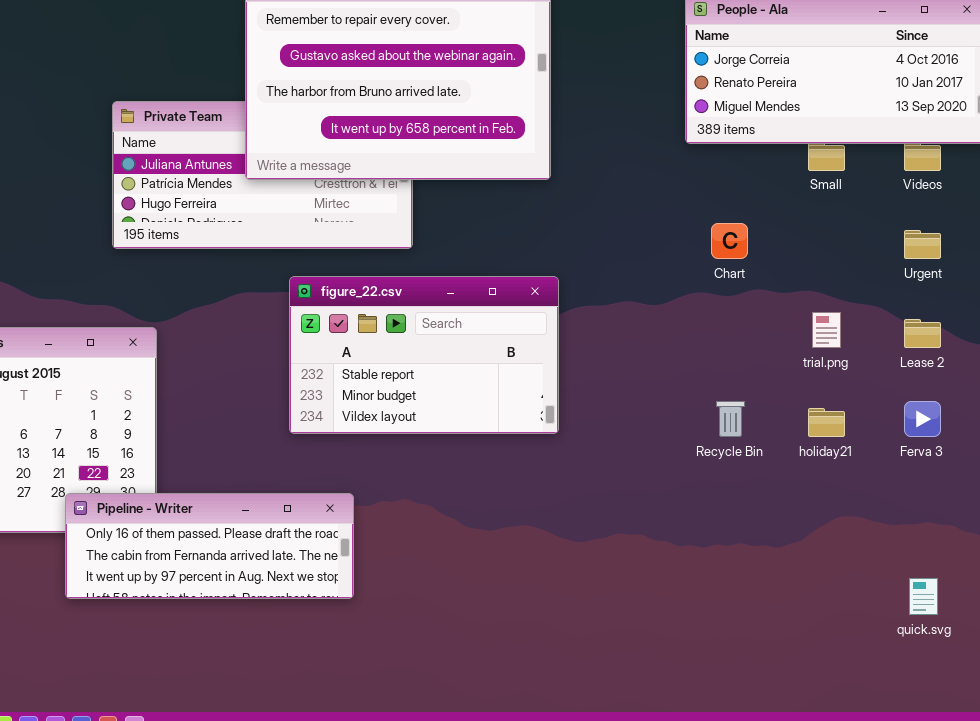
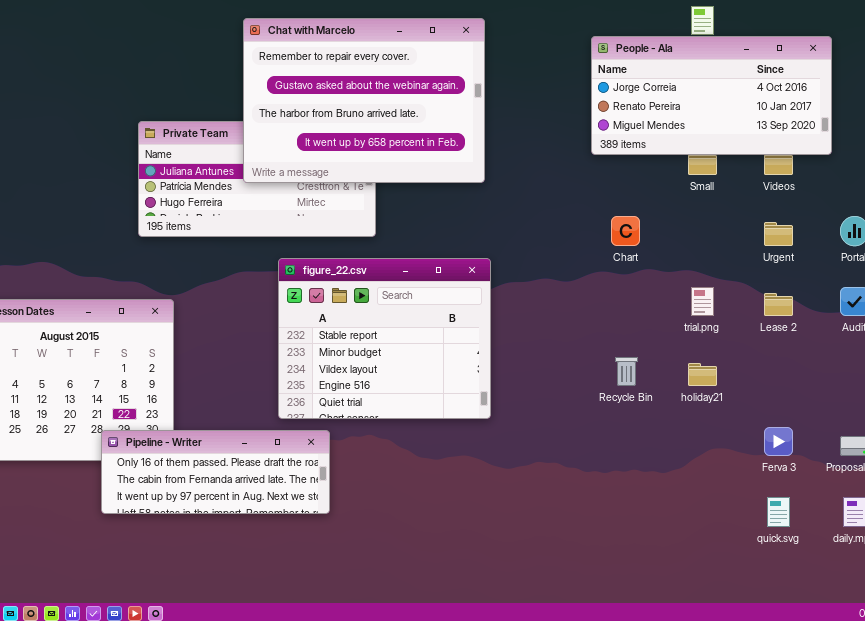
figure_22.csv: [289,276,559,434] -> [278,258,491,419], resized
Ferva 3: [904,401,941,437] -> [764,427,793,456], moved

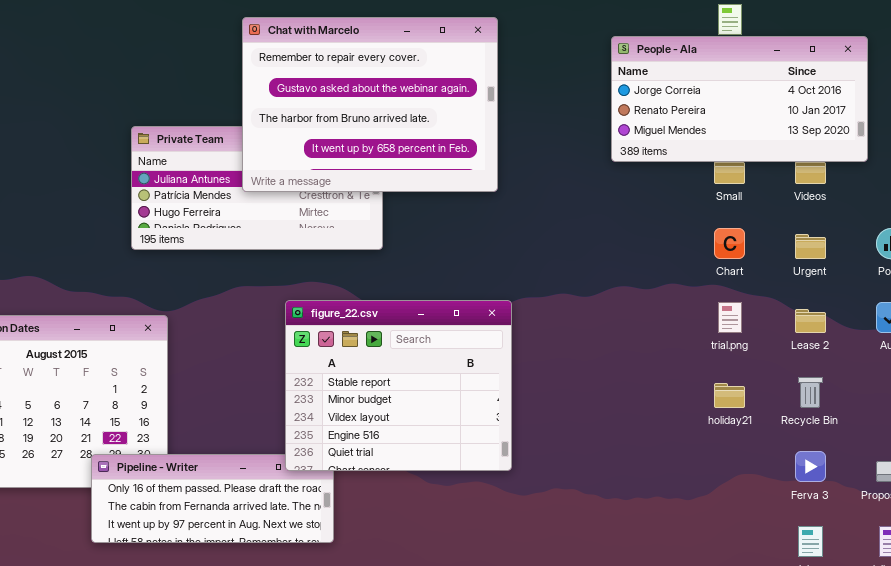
Chart: [611,216,640,246] -> [714,228,745,259], moved
figure_22.csv: [278,258,491,419] -> [285,300,512,471], moved
Recycle Bin: [615,357,638,386] -> [798,377,823,408], moved

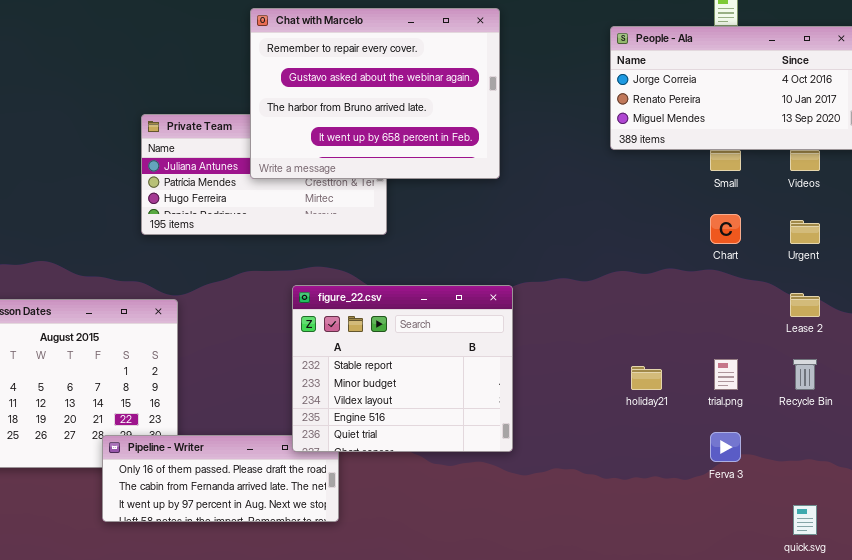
trial.png: [718,302,742,333] -> [714,359,738,390], moved
holiday21: [714,383,745,408] -> [631,366,662,390], moved
Ferva 3: [795,451,826,482] -> [710,432,741,462], moved

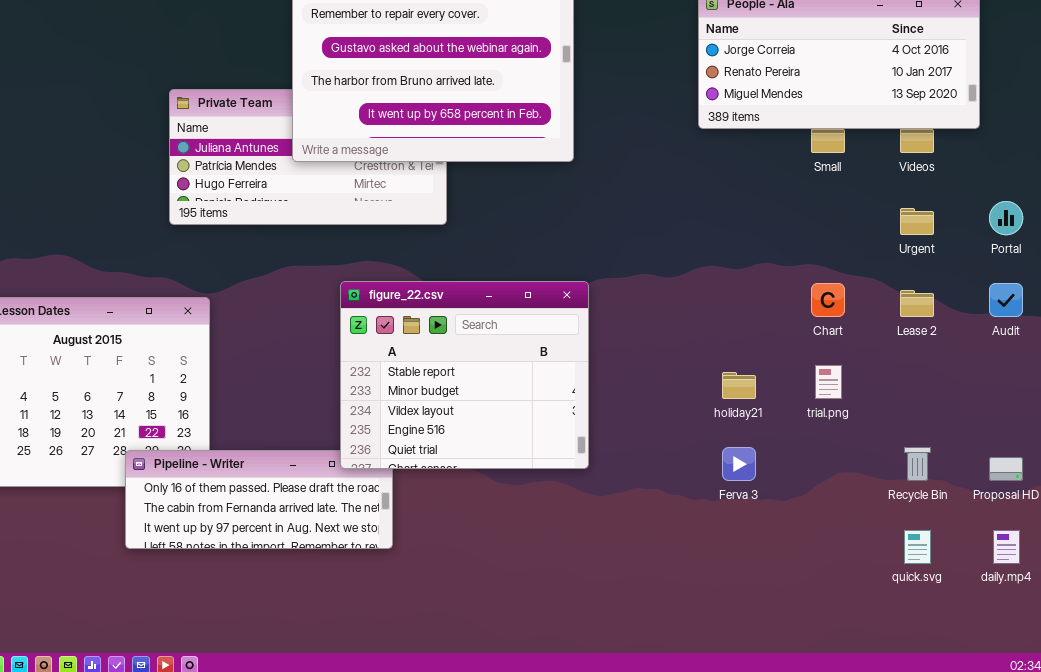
Chart: [710,214,741,244] -> [811,283,845,317], moved
Recycle Bin: [793,359,817,390] -> [904,447,931,481], moved
Ferva 3: [710,432,741,462] -> [722,447,756,481], moved

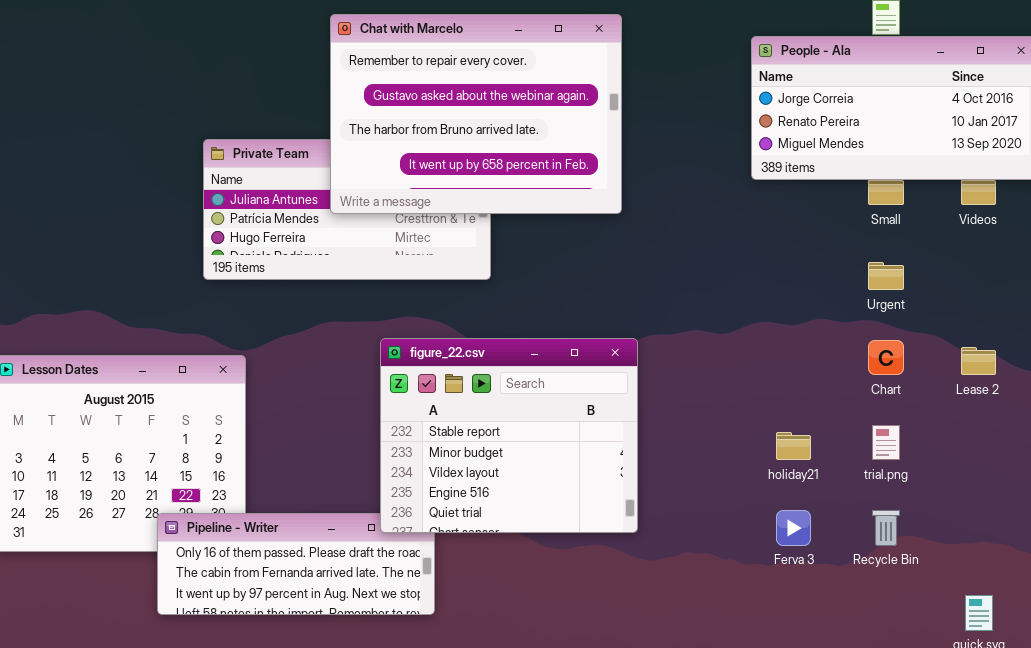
Urgent: [900,208,934,235] -> [868,262,904,290], moved
Recycle Bin: [904,447,931,481] -> [872,510,900,546], moved

